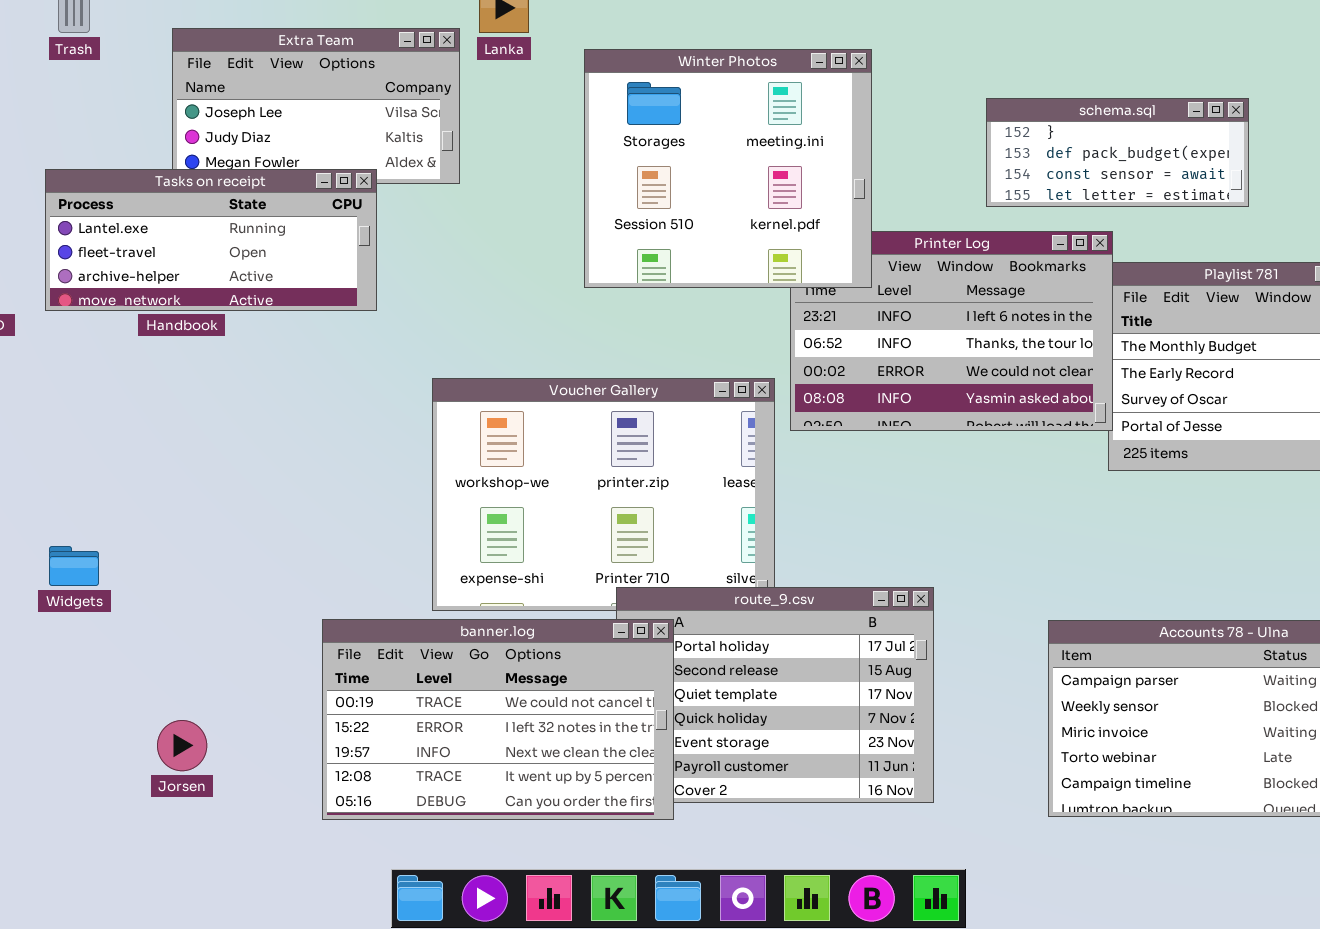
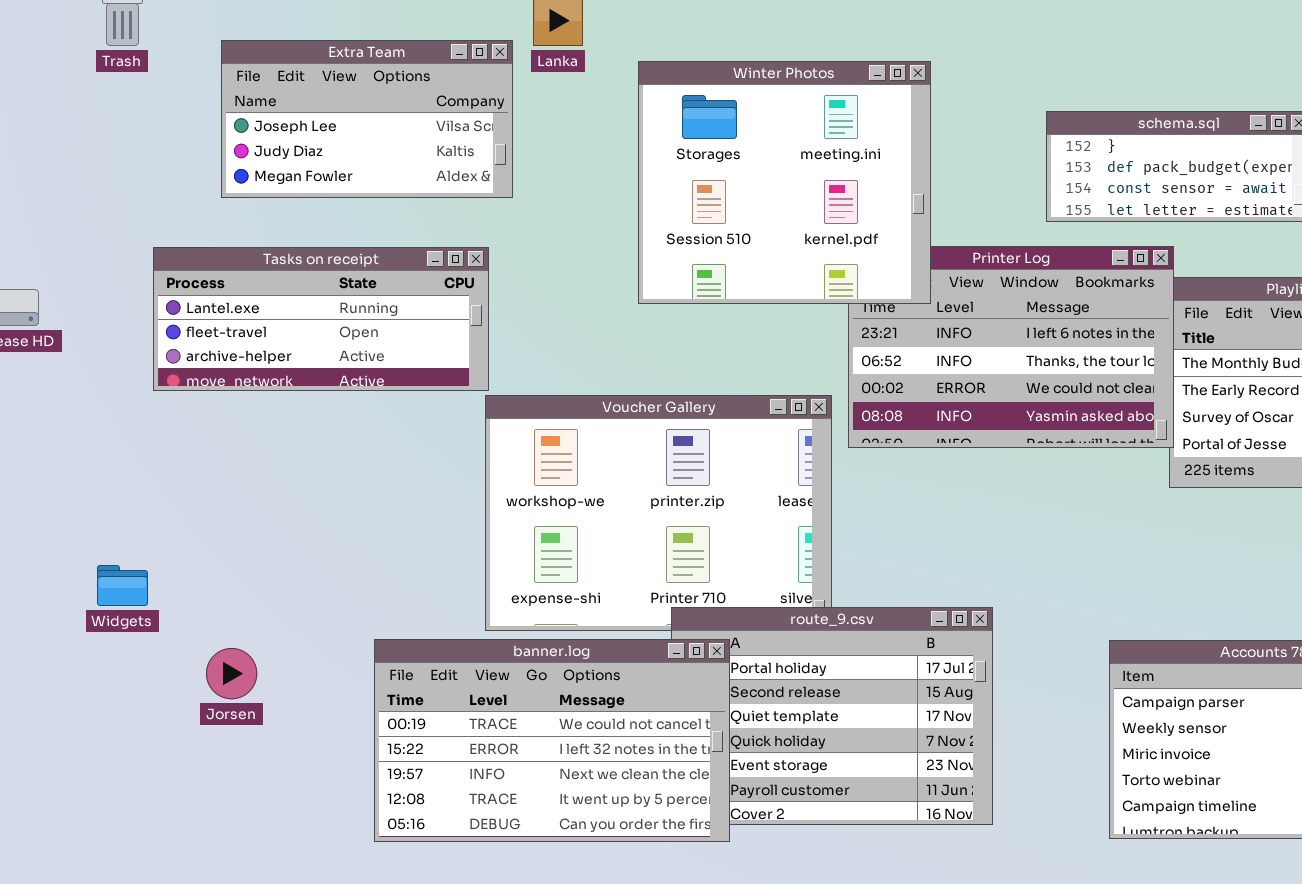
Tasks on receipt: [45,169,377,311] -> [153,247,489,391], moved
Jorsen: [157,720,207,771] -> [206,648,257,699], moved

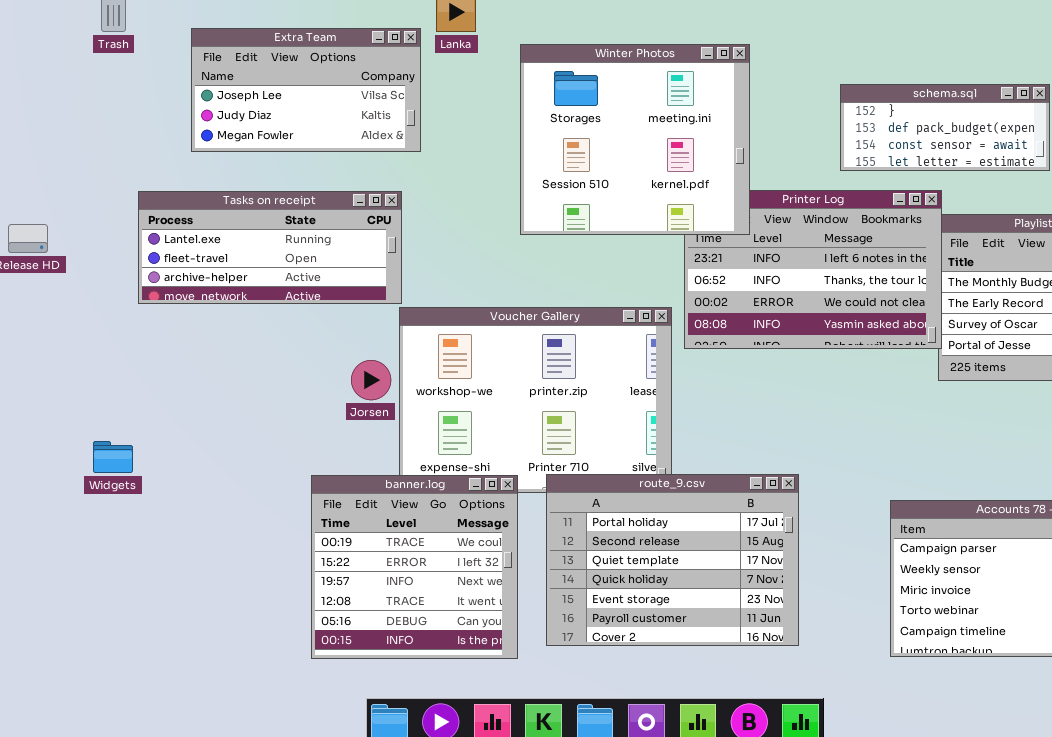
banner.log: [374,639,730,842] -> [311,475,518,659], resized
Jorsen: [206,648,257,699] -> [351,360,391,400], moved

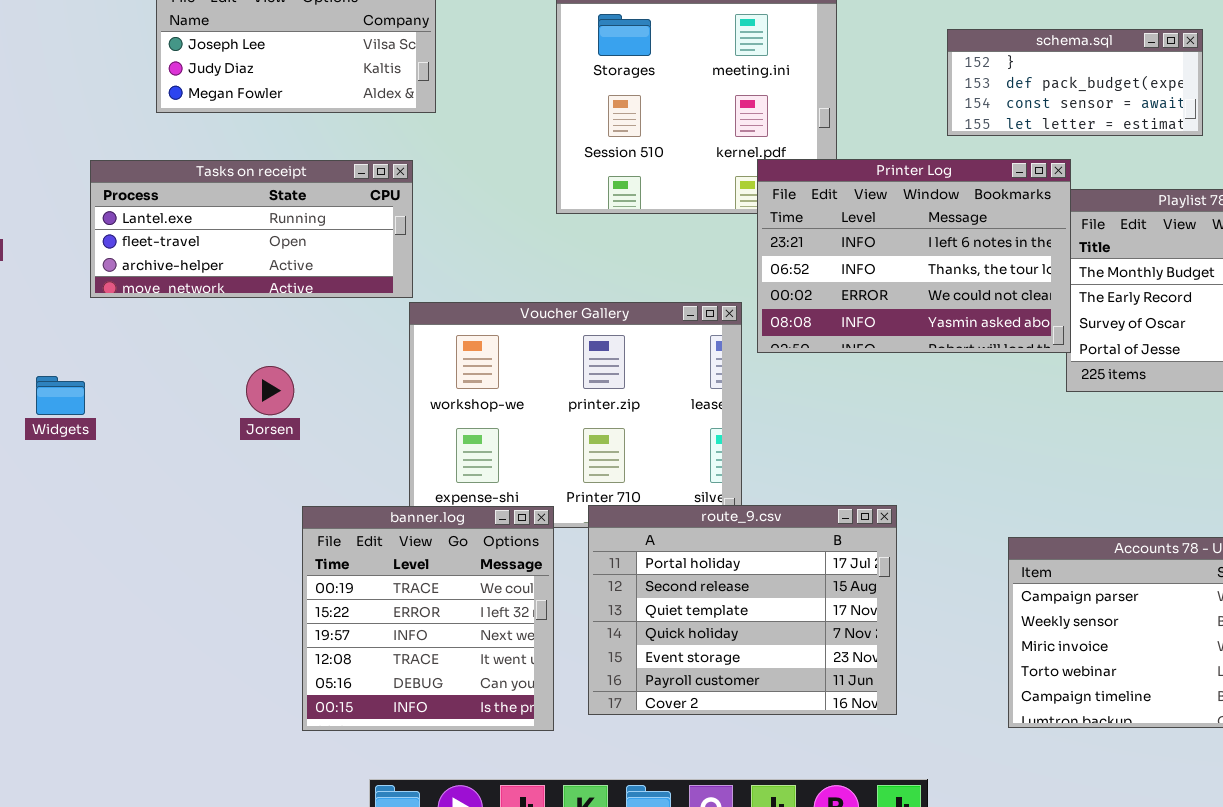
Printer Log: [684,190,942,349] -> [757,159,1071,353], raised
Jorsen: [351,360,391,400] -> [246,366,294,415], moved
Widgets: [93,441,133,473] -> [36,376,85,415], moved

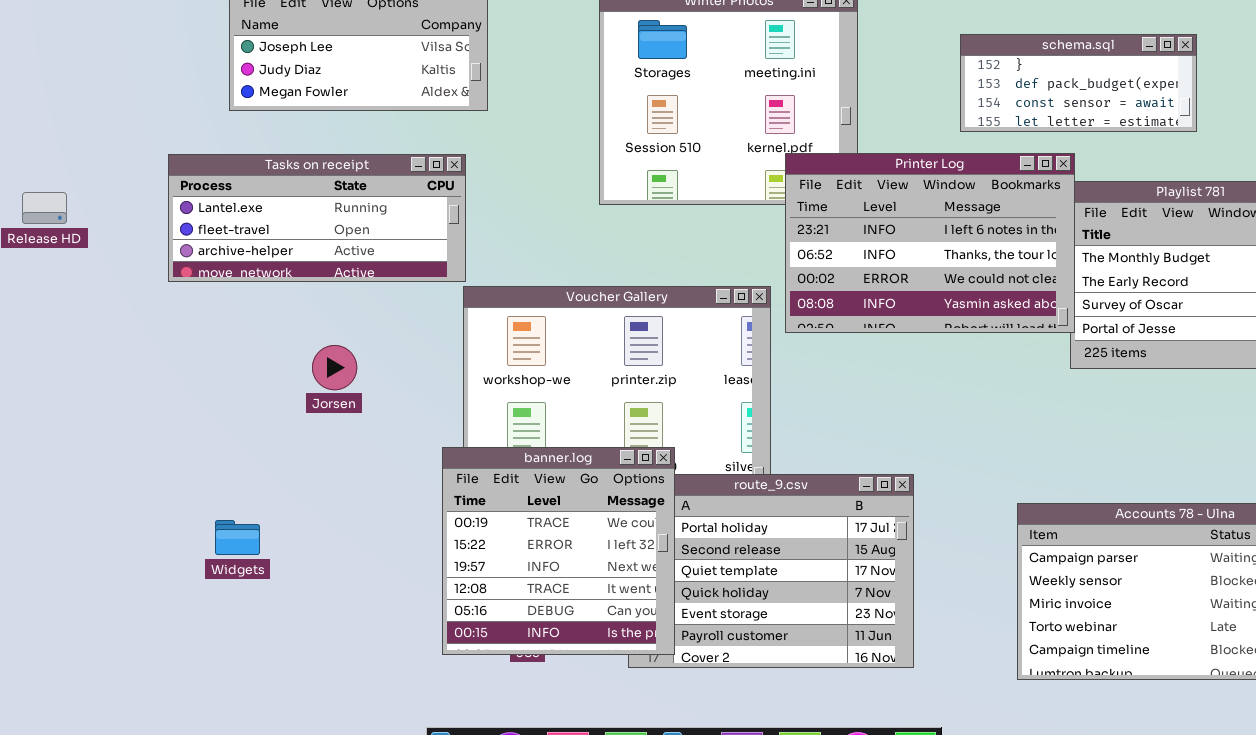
Widgets: [36,376,85,415] -> [215,520,260,555], moved
banner.log: [302,506,554,731] -> [442,447,675,655], moved

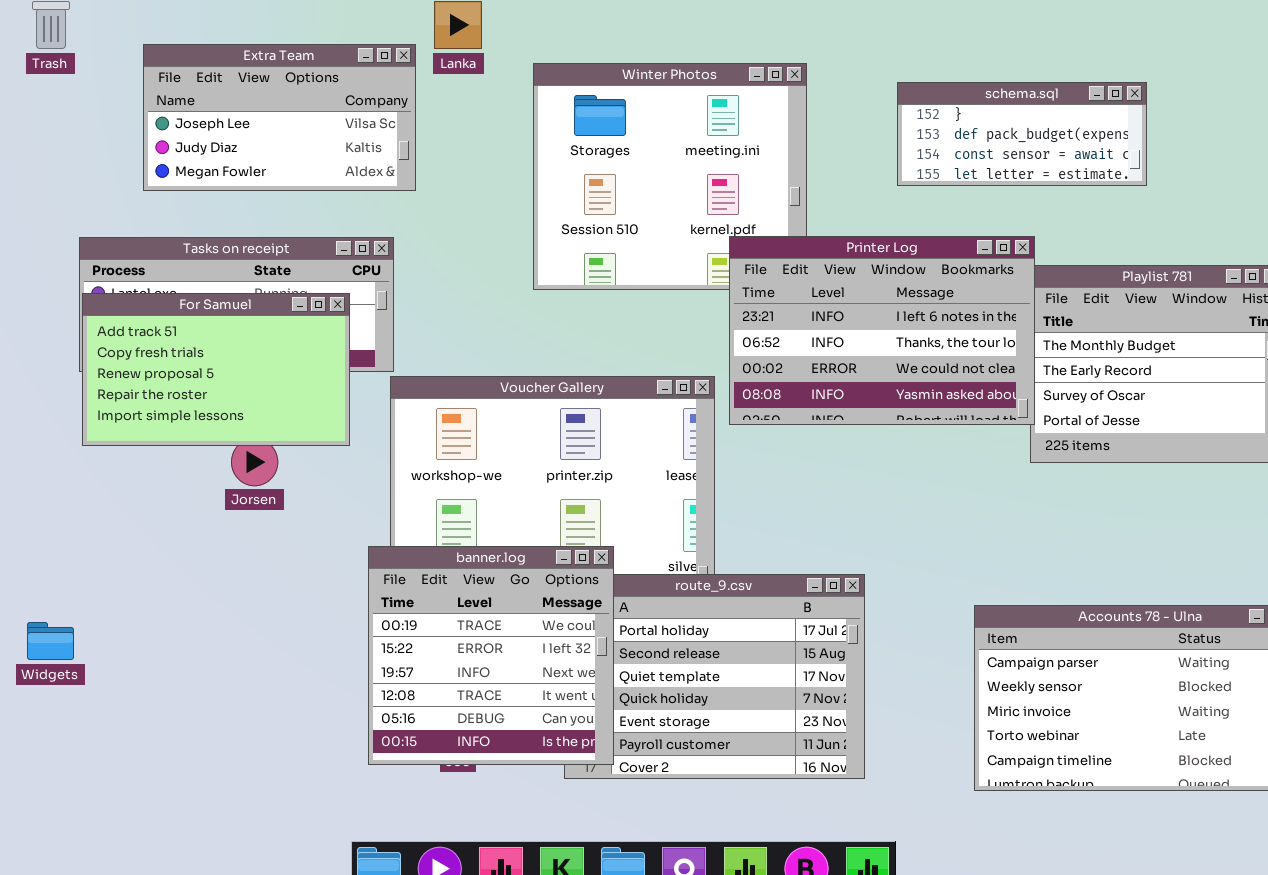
schema.sql: [960,34,1197,132] -> [897,82,1147,186], moved
For Samuel: none -> [82,293,350,446], opened
Widgets: [215,520,260,555] -> [27,622,74,660], moved

